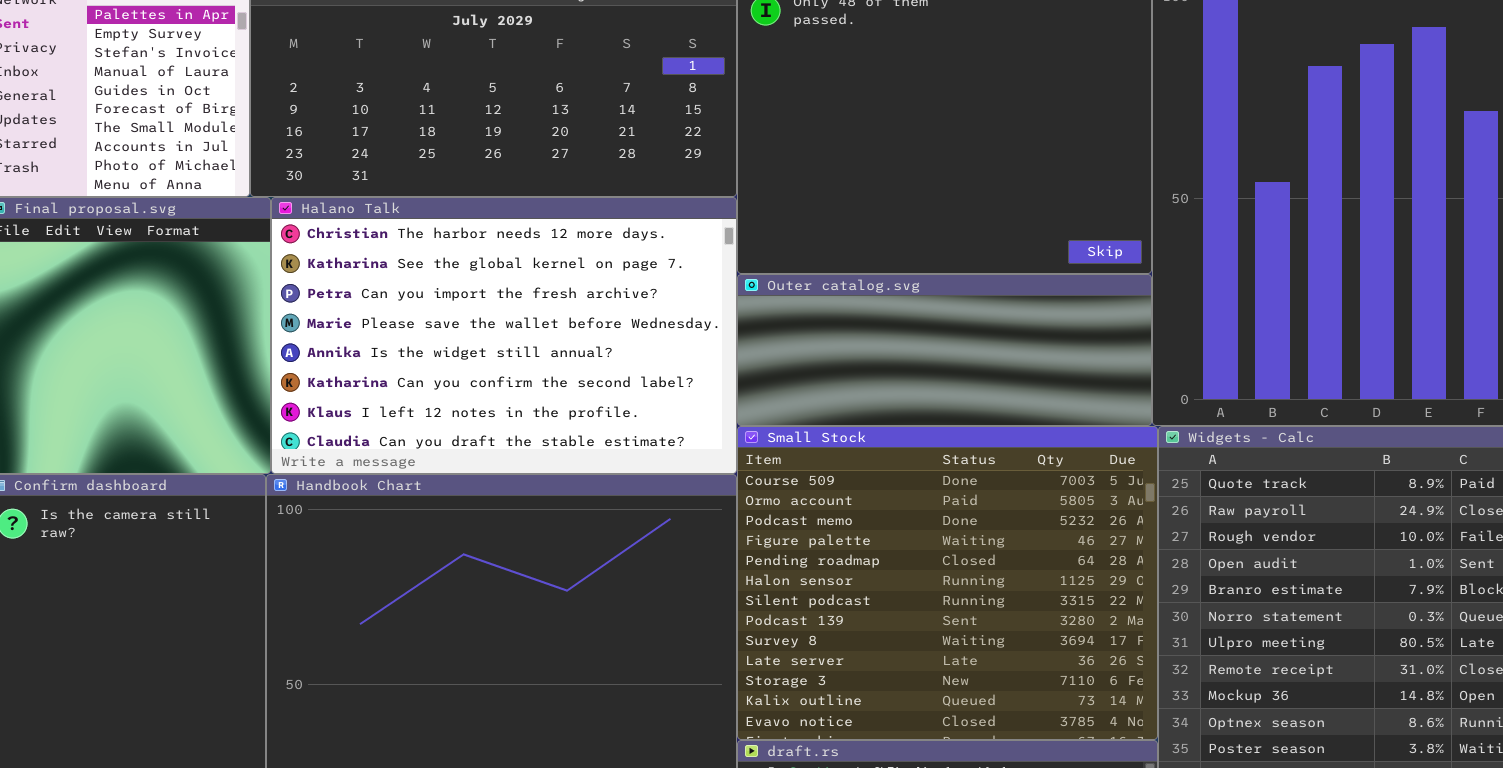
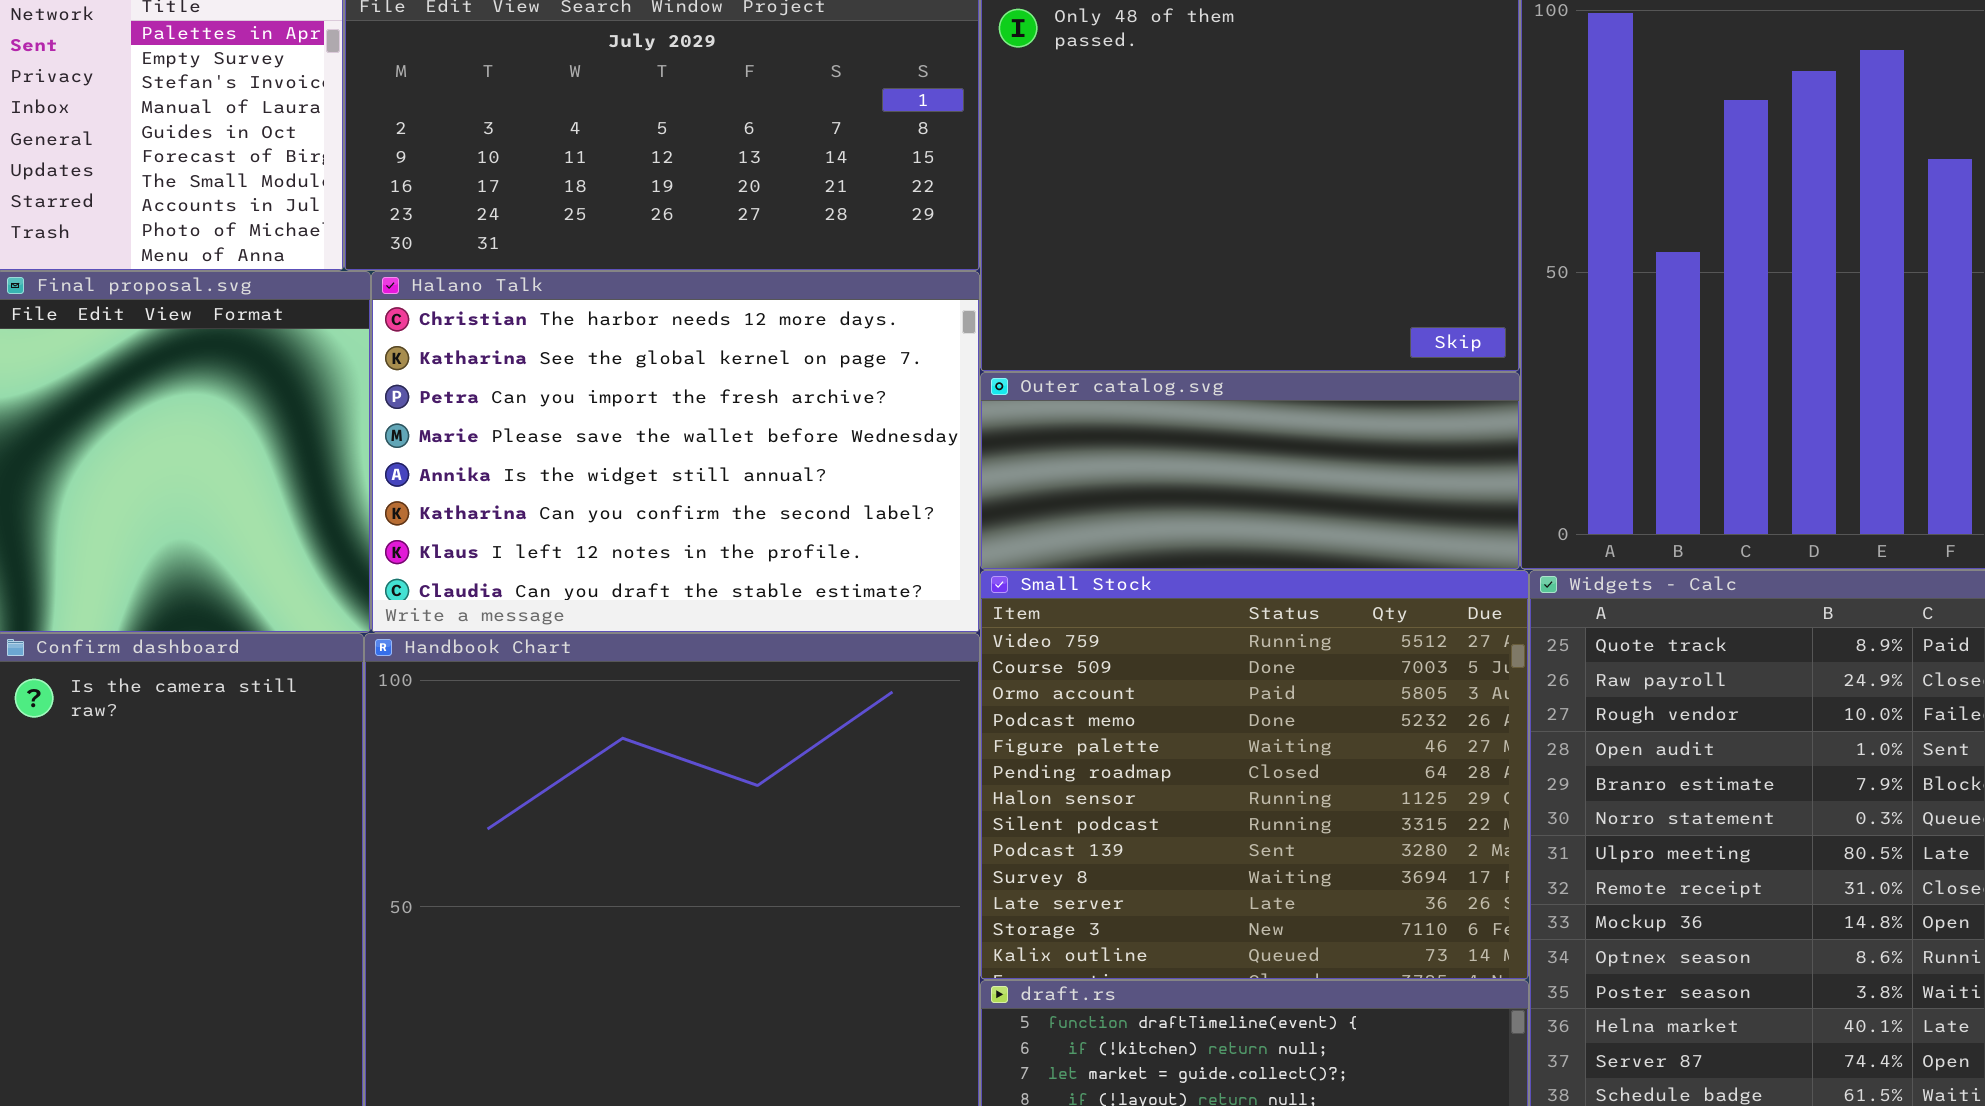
Small Stock: [737,426,1158,740] -> [980,570,1529,980], scrolled up 1 row

